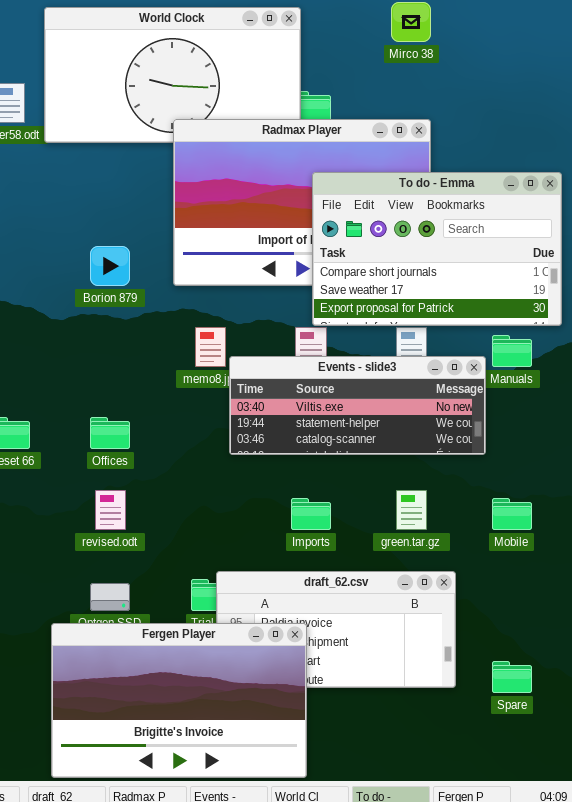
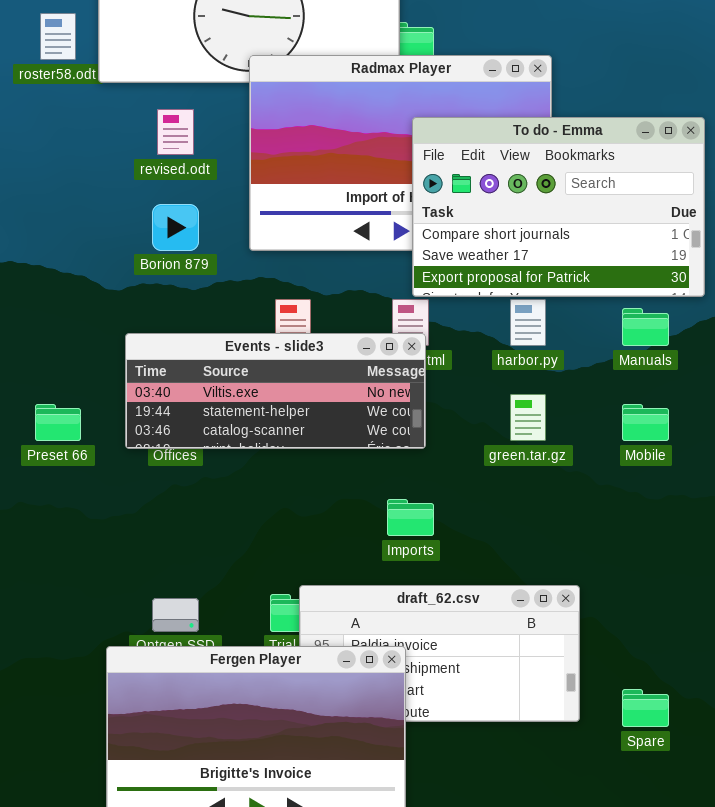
Events - slide3: [229,356,486,455] -> [125,333,426,449], moved
revised.odt: [95,490,126,530] -> [157,109,194,155], moved
green.tar.gz: [396,490,427,530] -> [510,394,546,441], moved
Mobile: [492,498,532,530] -> [622,404,669,441], moved

